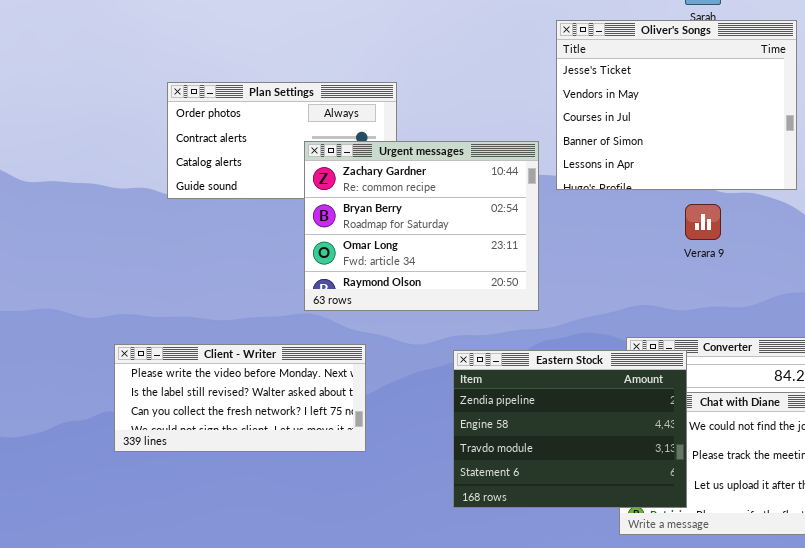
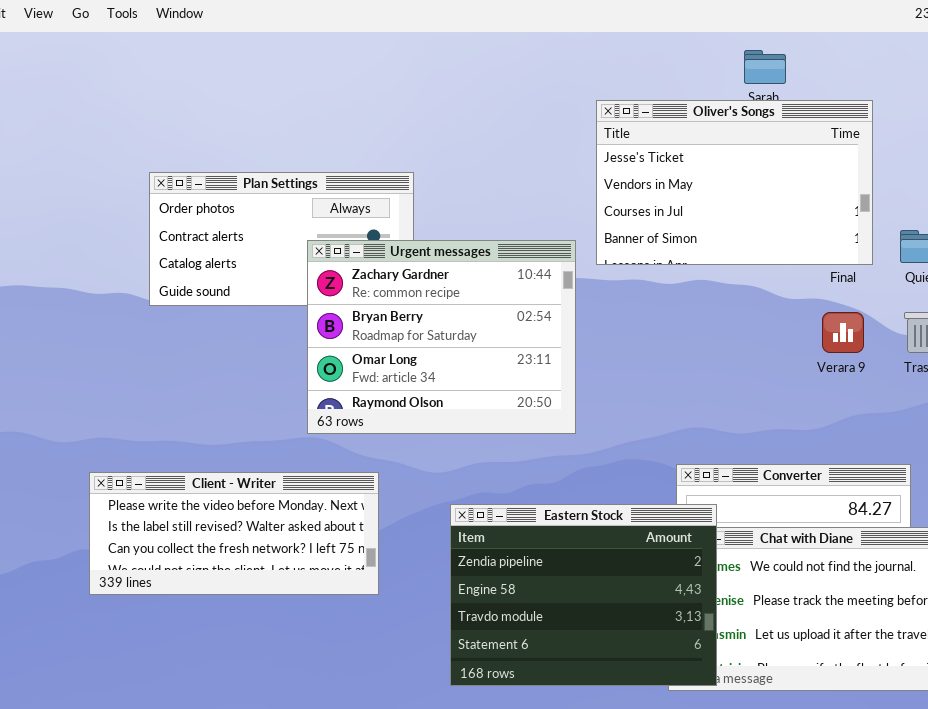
Oliver's Songs: [556,20,797,190] -> [596,100,873,265], resized
Verara 9: [685,204,721,240] -> [822,312,864,353], moved
Eastern Stock: [453,350,687,508] -> [450,504,717,686], moved

